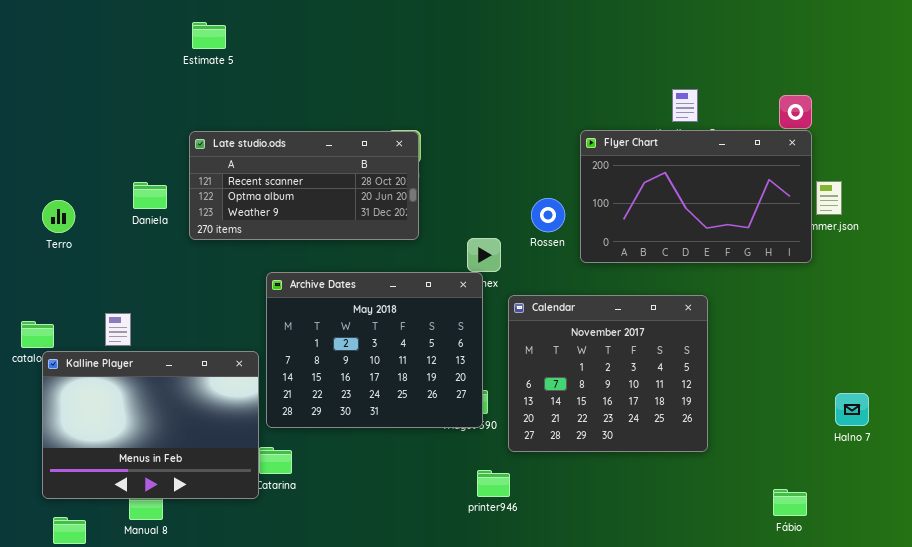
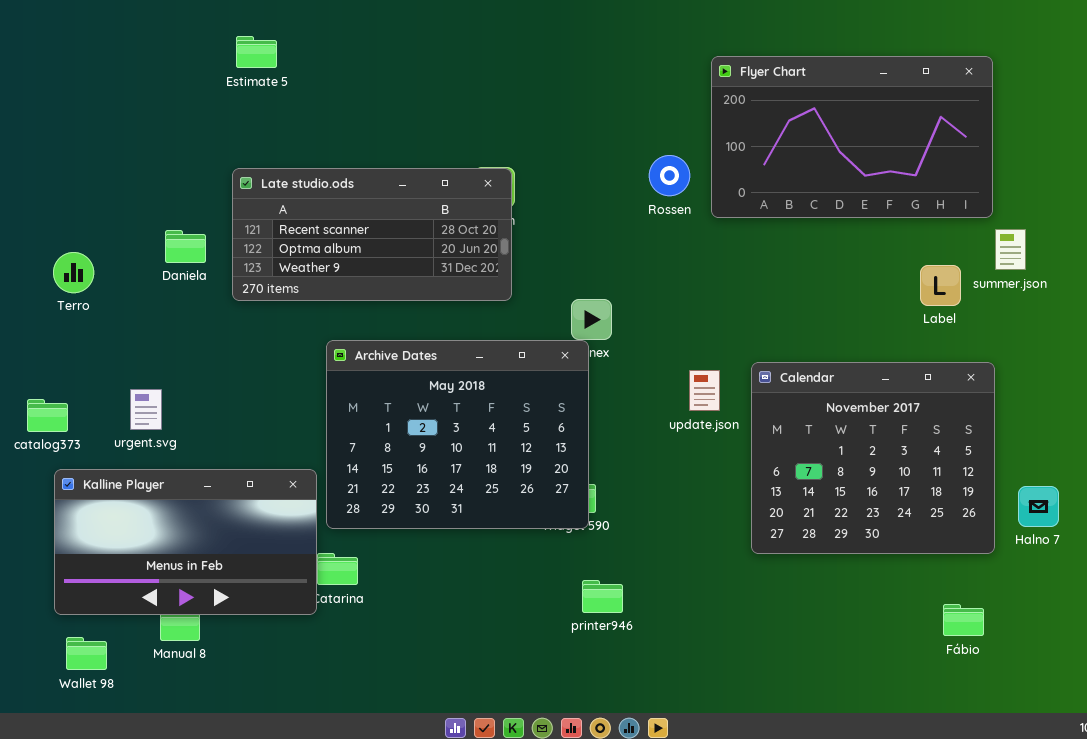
Flyer Chart: [580,130,812,263] -> [711,56,993,218], moved
Rossen: [531,198,565,232] -> [649,155,690,196], moved
Calendar: [508,295,708,452] -> [751,362,995,554], moved
Kalline Player: [42,351,259,499] -> [54,469,317,615], resized

